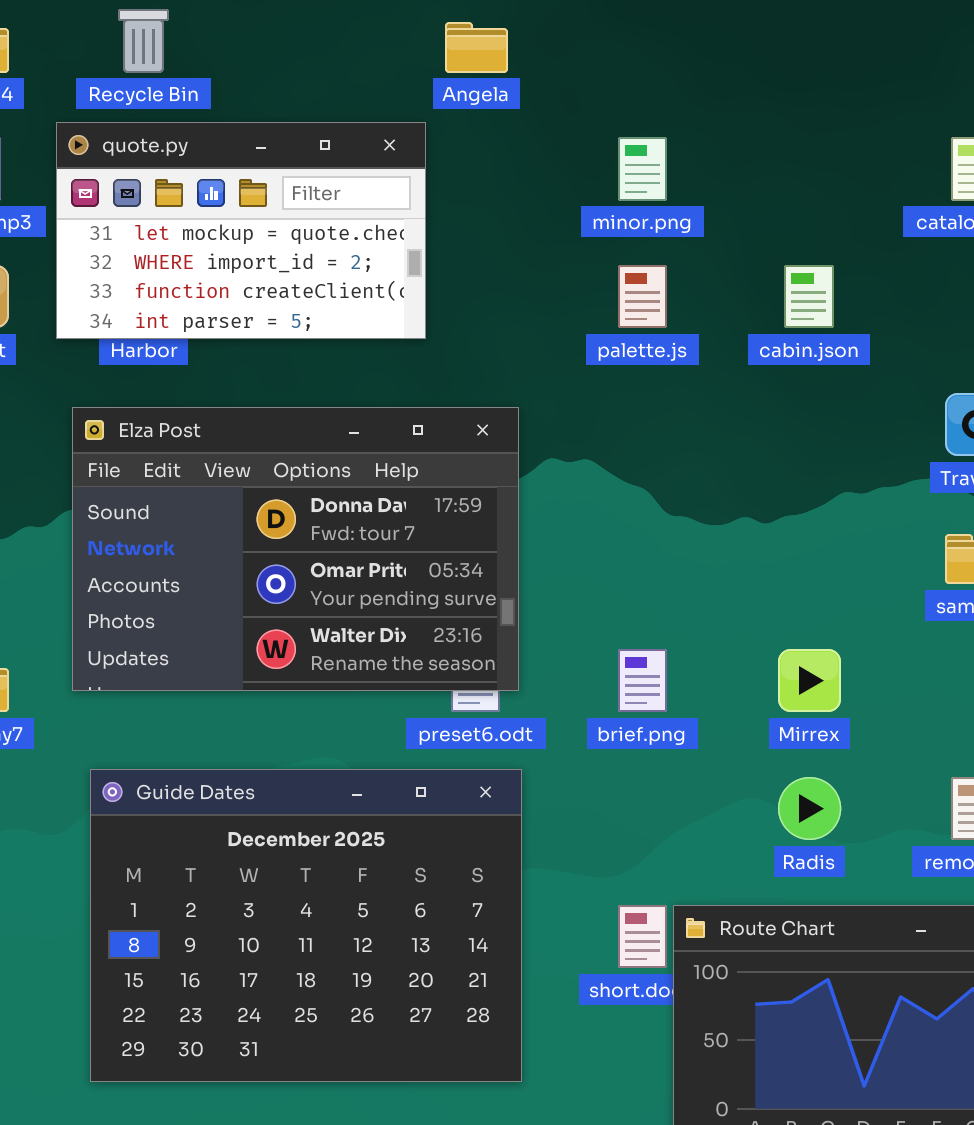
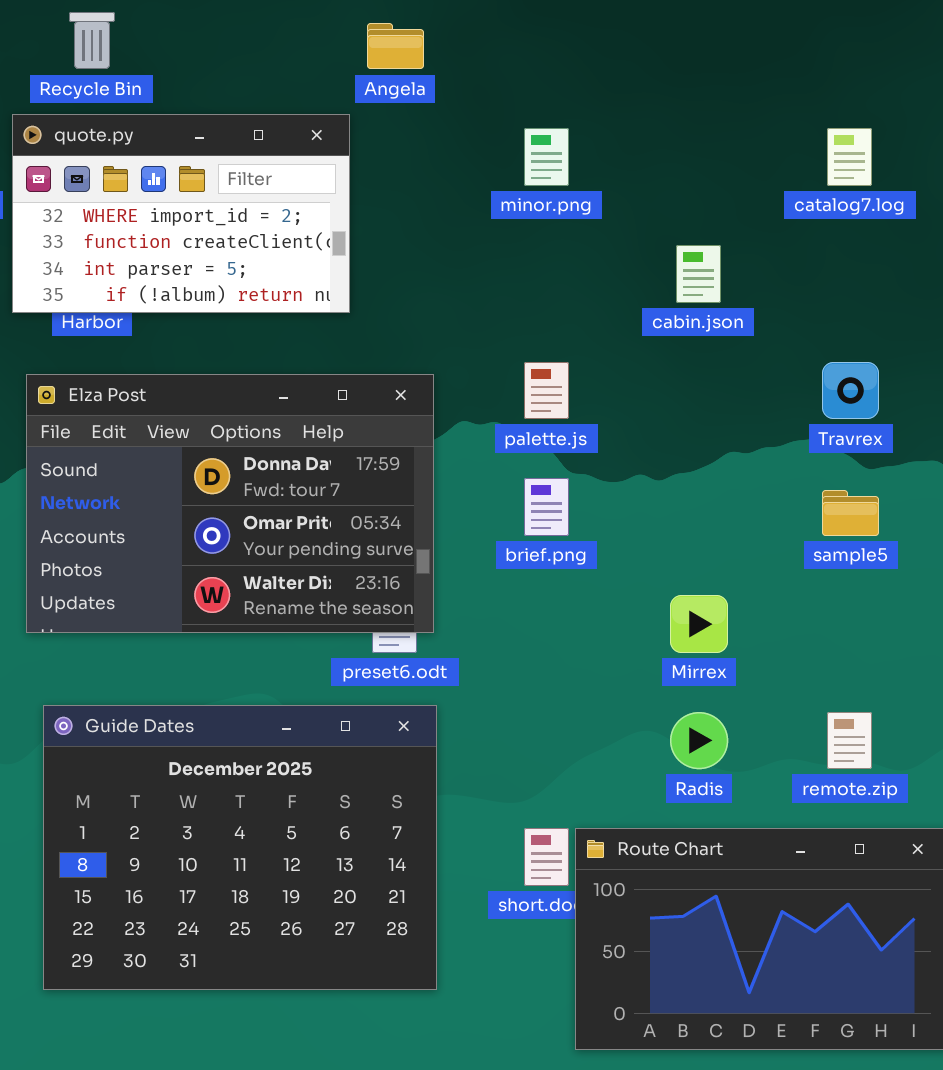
quote.py: [56,122,426,339] -> [12,114,350,313], scrolled down 1 row
palette.js: [618,265,667,328] -> [524,362,569,419], moved
brief.png: [618,649,667,712] -> [524,478,569,536], moved

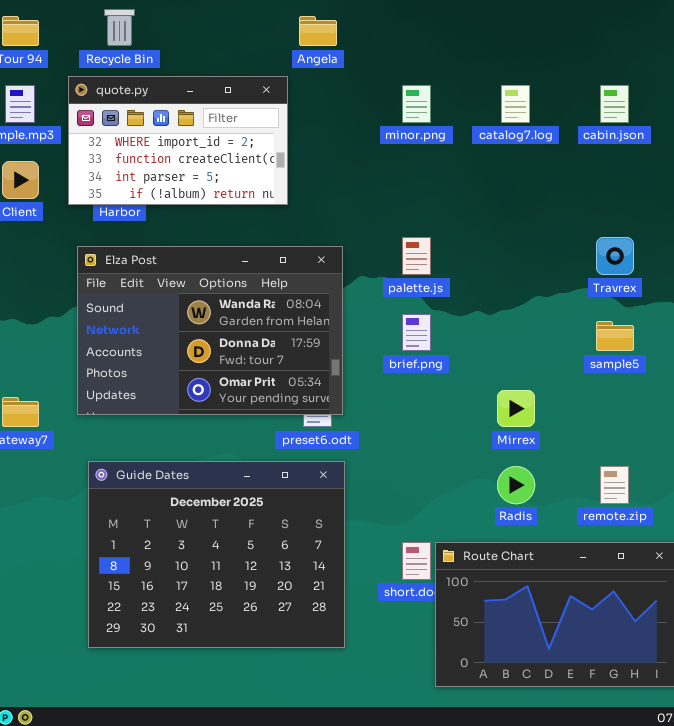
catalog7.log: [827,128,872,186] -> [501,85,530,123], moved
cabin.json: [676,245,721,303] -> [600,85,629,123], moved
Elza Post: [26,374,434,633] -> [77,246,343,415], scrolled up 1 row

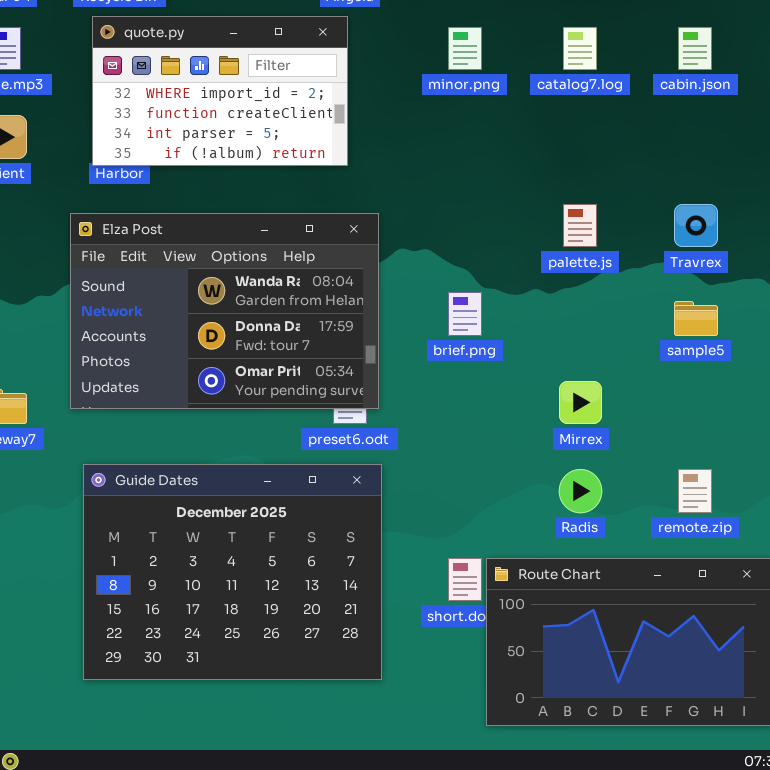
quote.py: [68,76,288,205] -> [92,16,348,166], moved
palette.js: [402,237,431,275] -> [563,204,597,247], moved

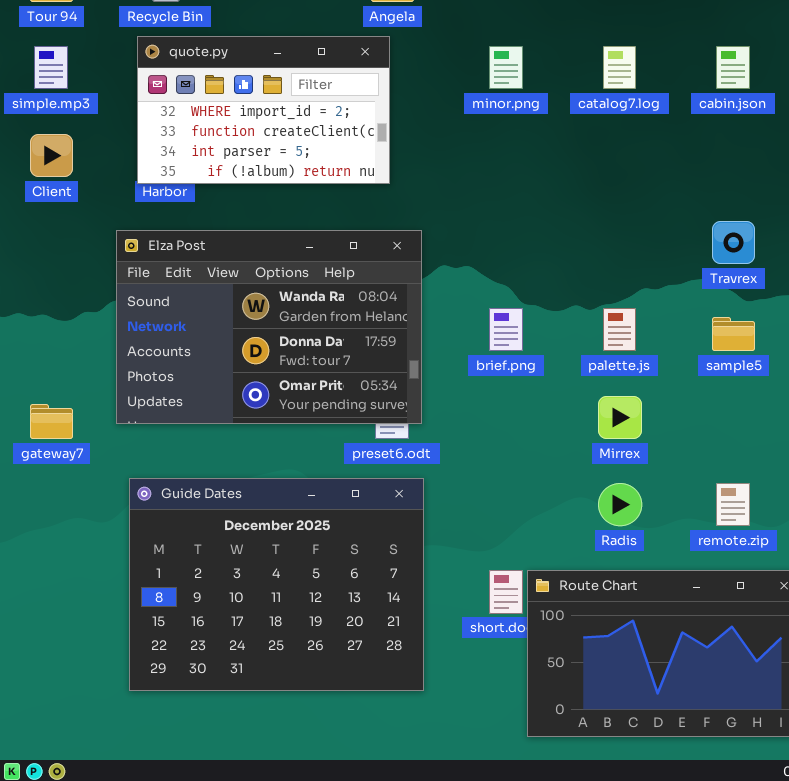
palette.js: [563,204,597,247] -> [603,308,636,351], moved

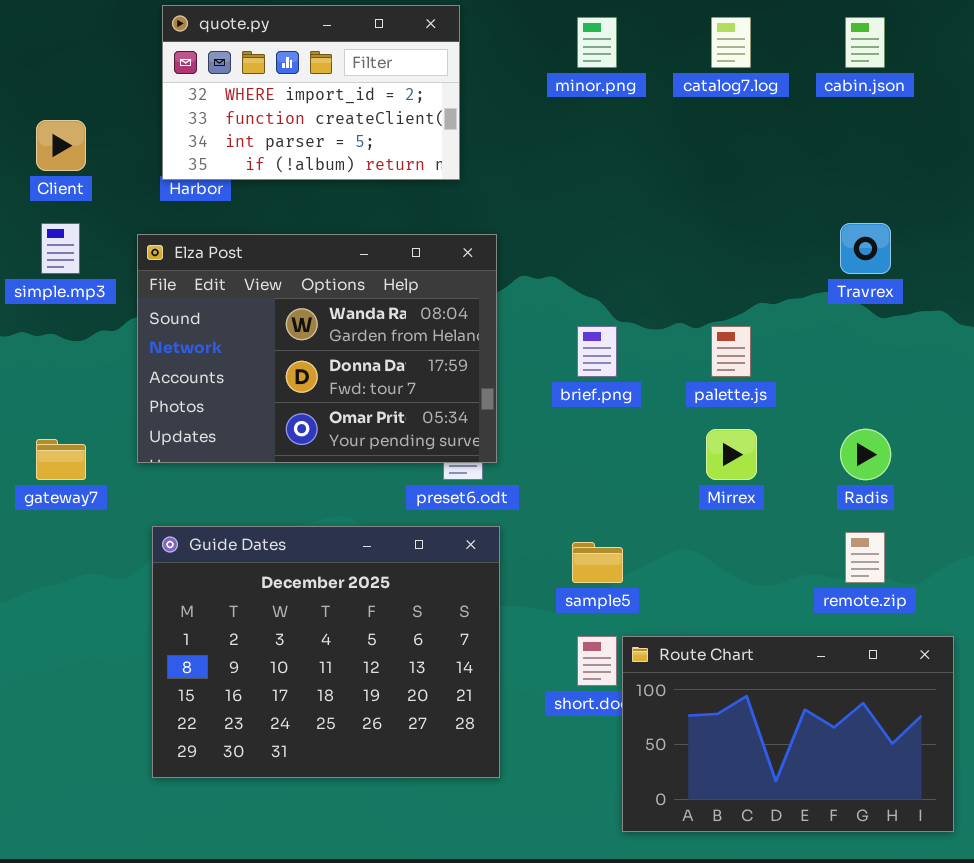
simple.mp3: [34,46,68,89] -> [41,223,80,274], moved
sample5: [712,317,755,351] -> [572,542,623,583], moved
Radis: [598,483,642,526] -> [840,429,891,480], moved

